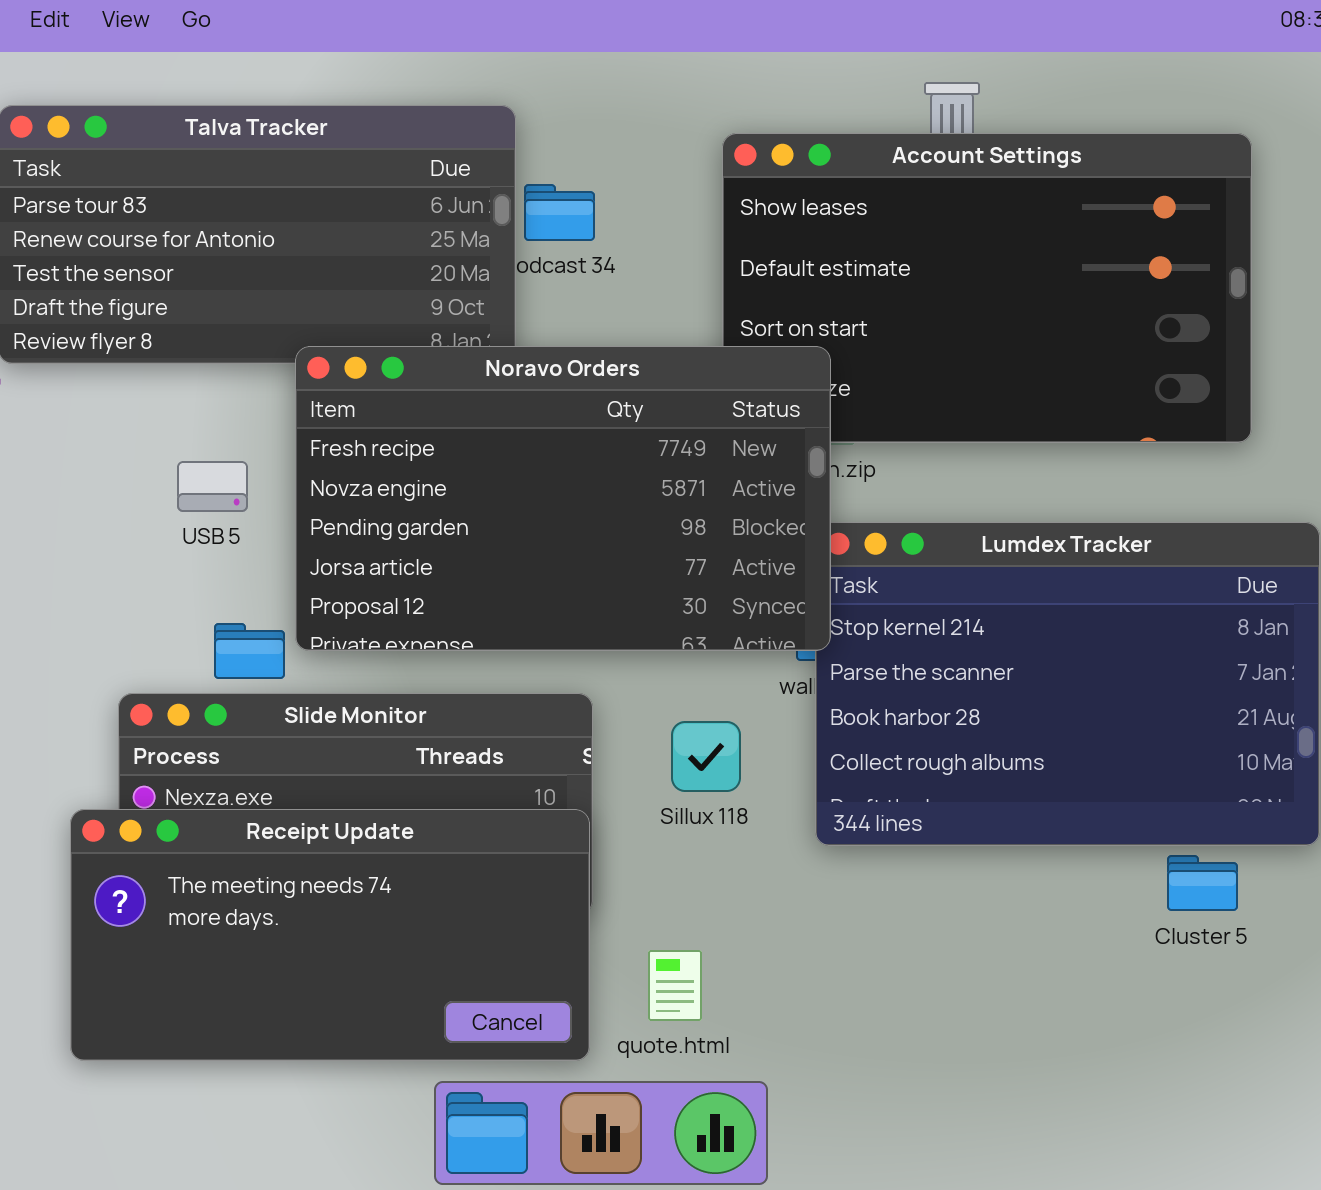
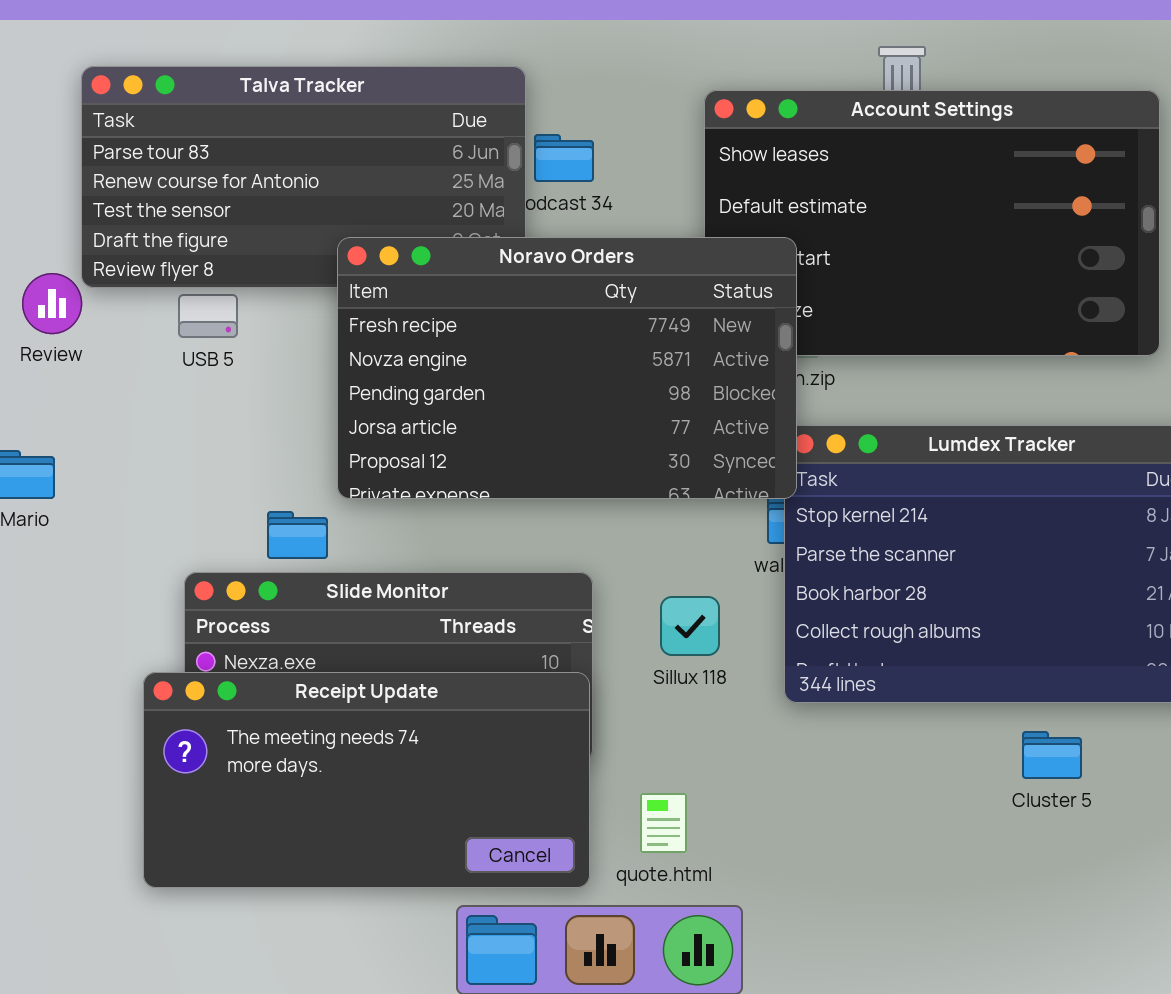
Noravo Orders: [295,346,831,651] -> [337,237,797,499], moved
USB 5: [177,461,248,512] -> [178,294,238,338], moved
Cluster 5: [1167,855,1238,911] -> [1022,731,1082,779], moved

